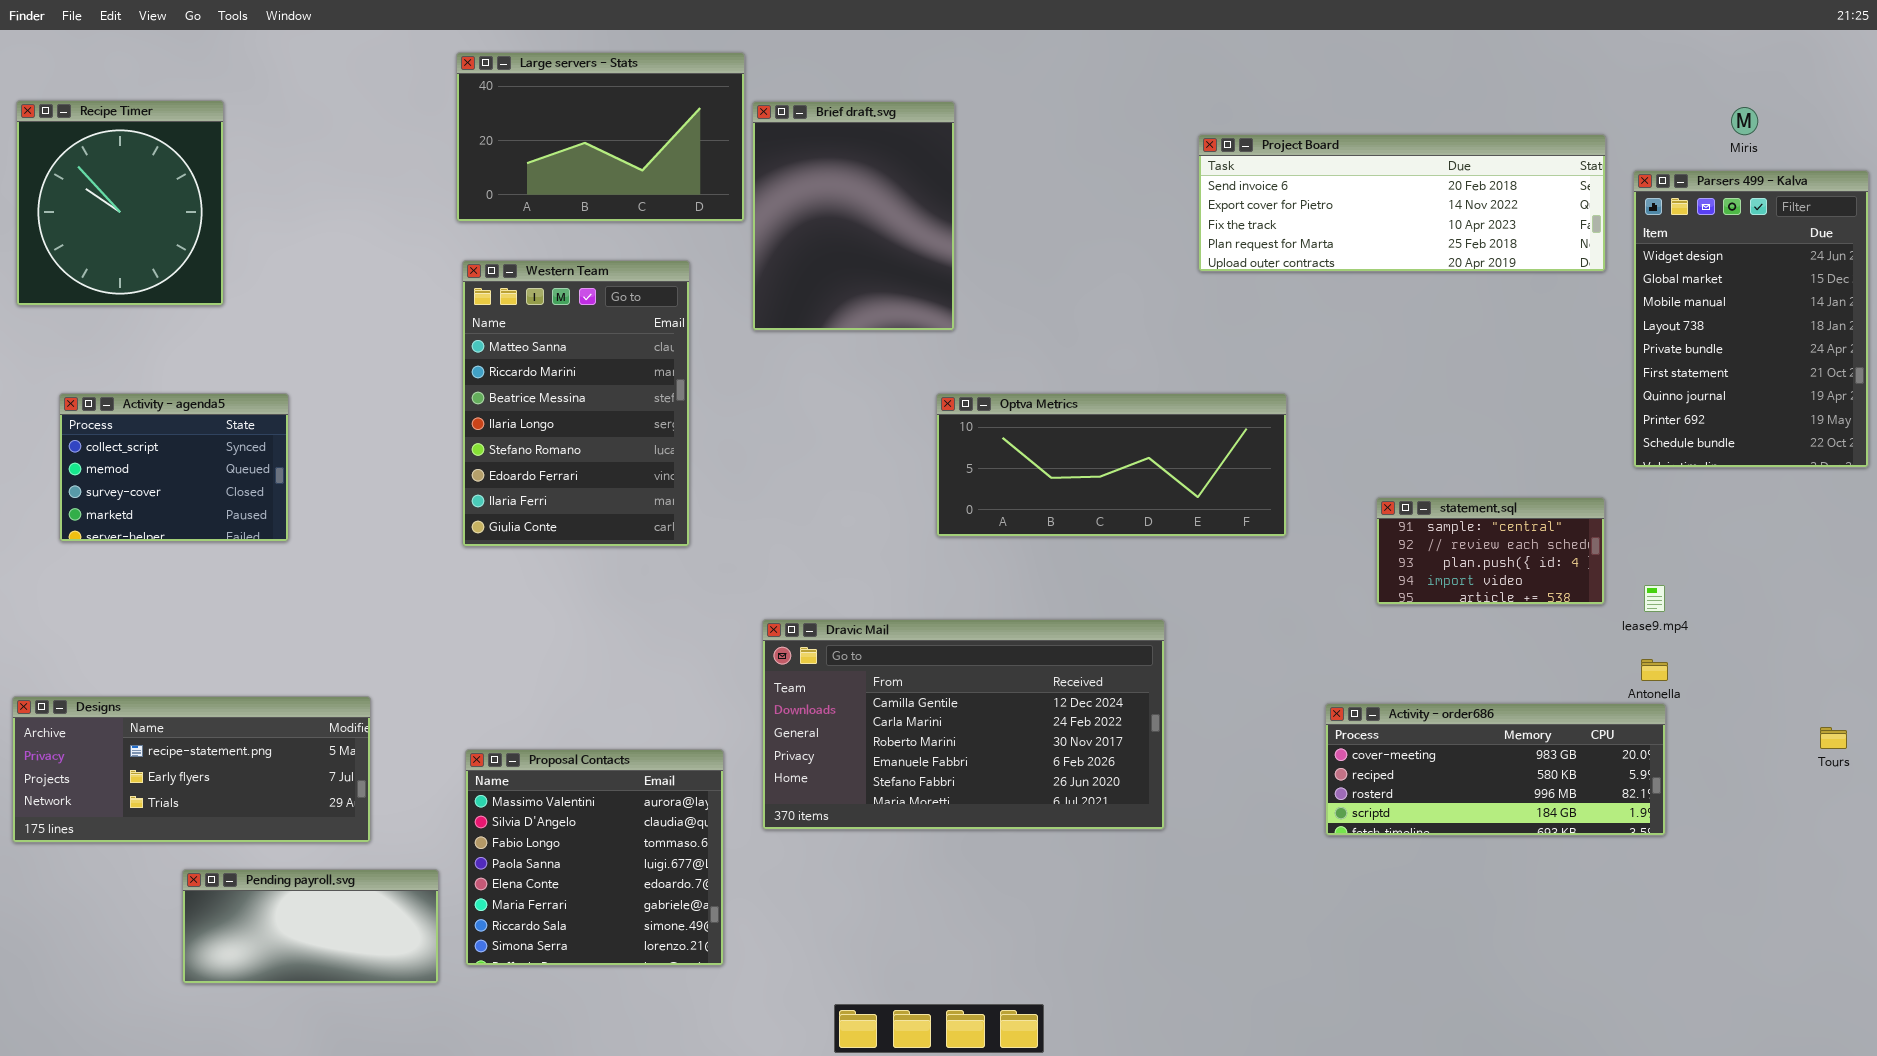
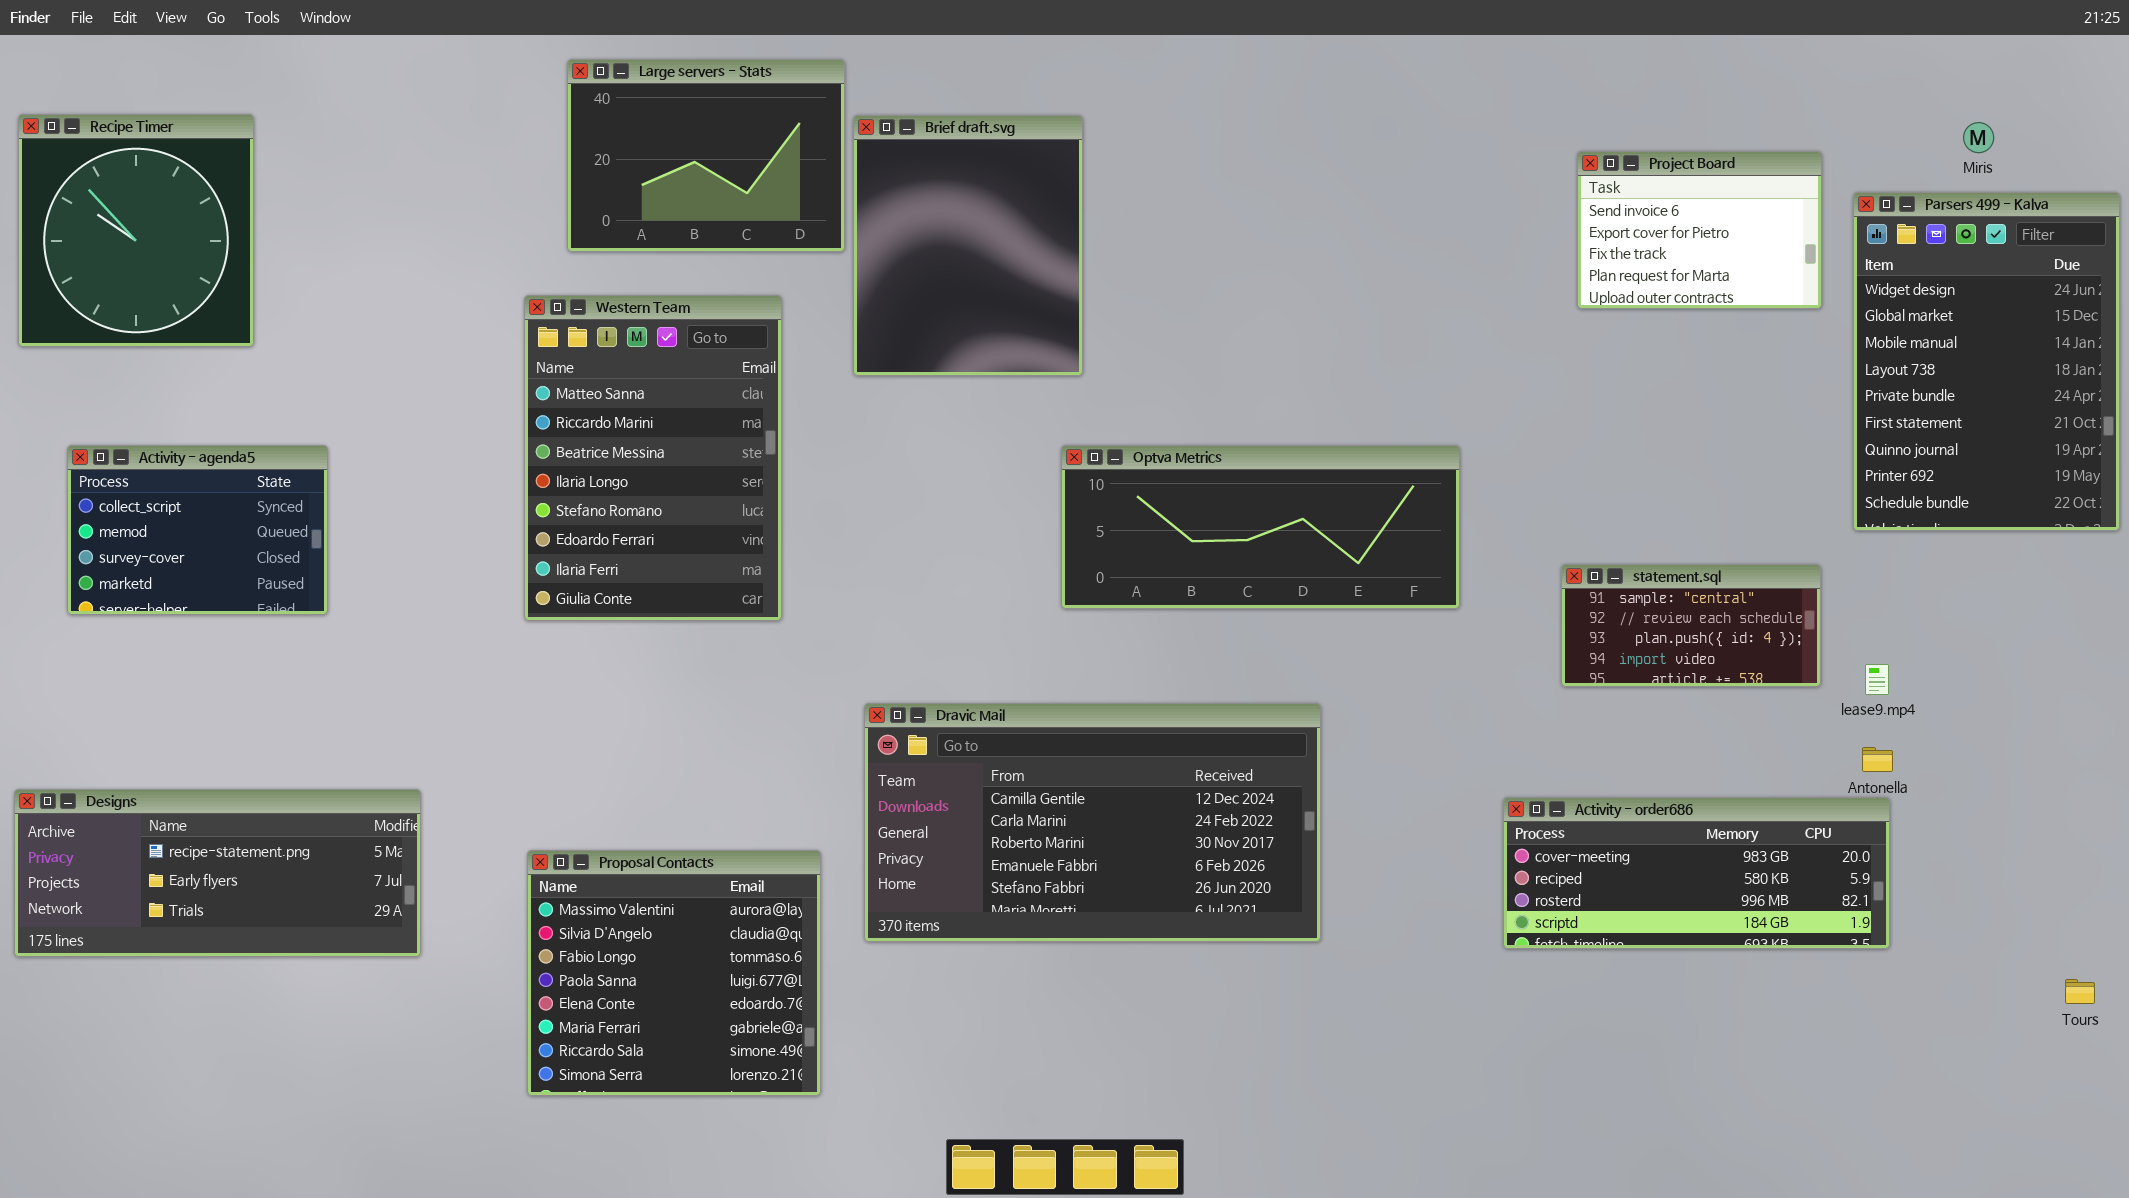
Large servers - Stats: [456,52,745,222] -> [567,59,845,252], resized
Project Board: [1198,134,1606,272] -> [1577,151,1822,309], resized
Tours: [1820,727,1847,749] -> [2065,979,2095,1004], moved
Pending payroll.svg: [182,869,439,984] -> none, closed

